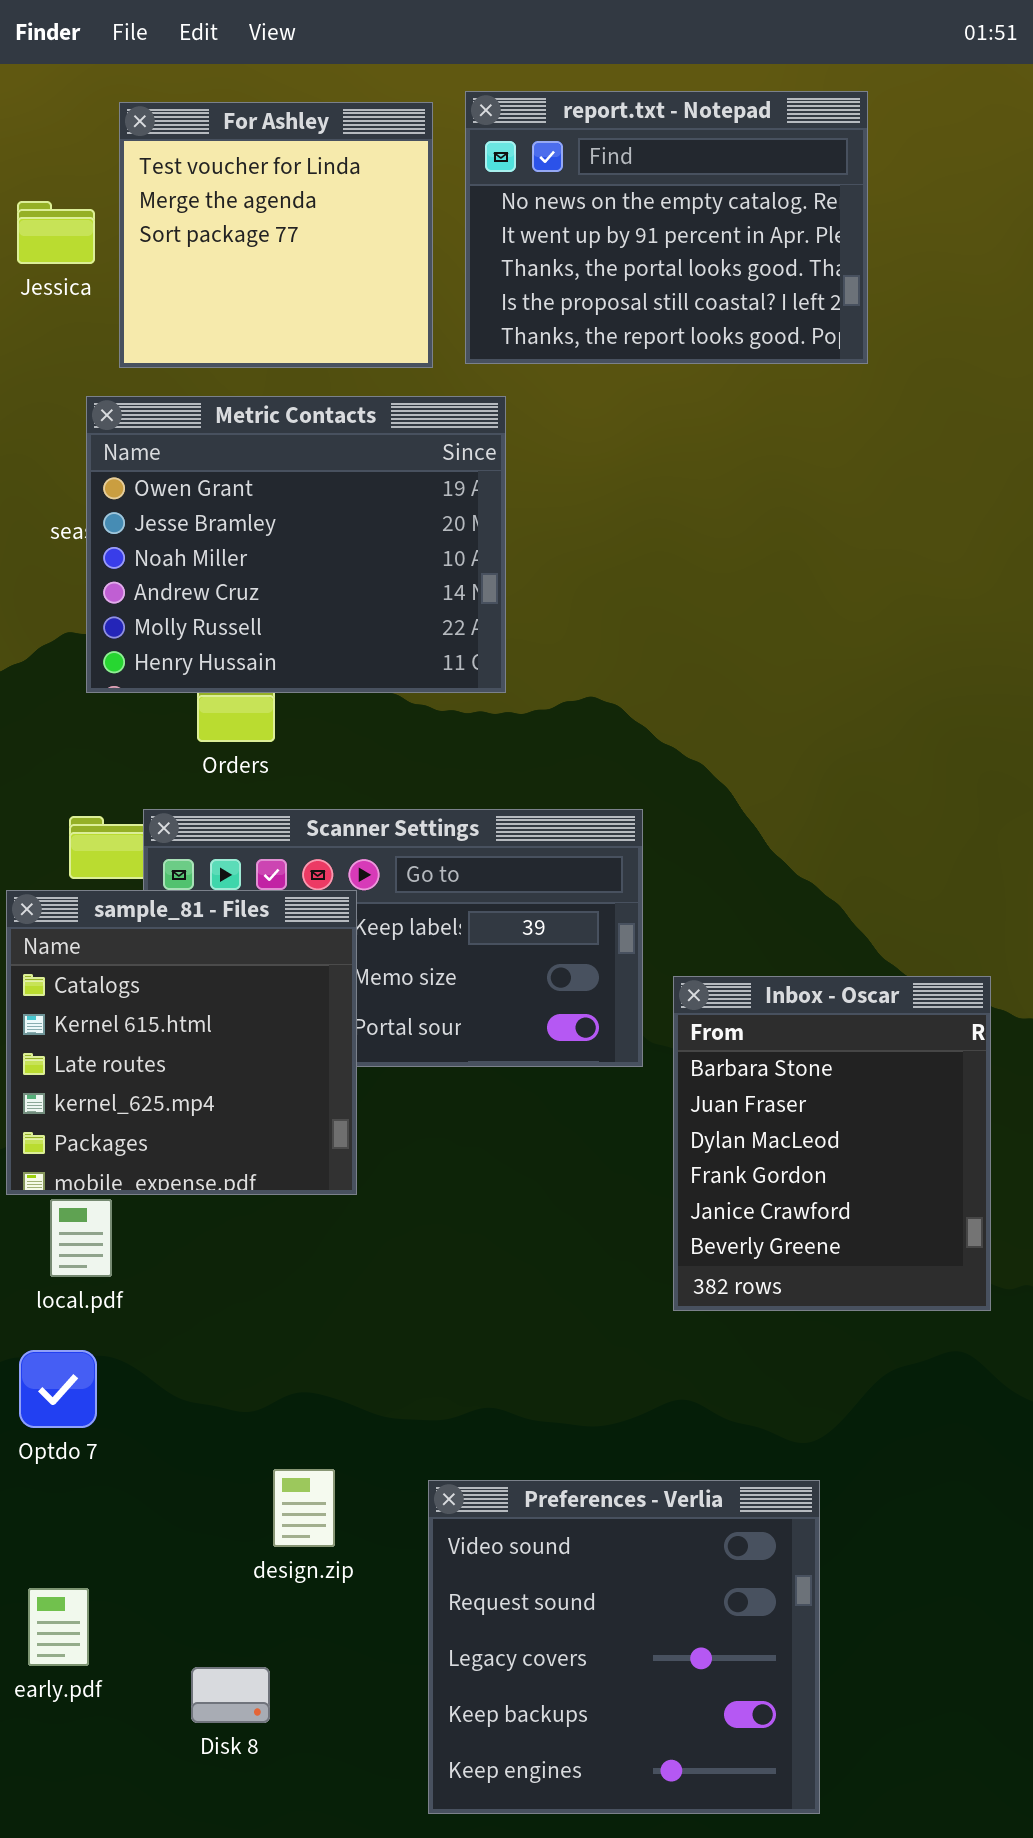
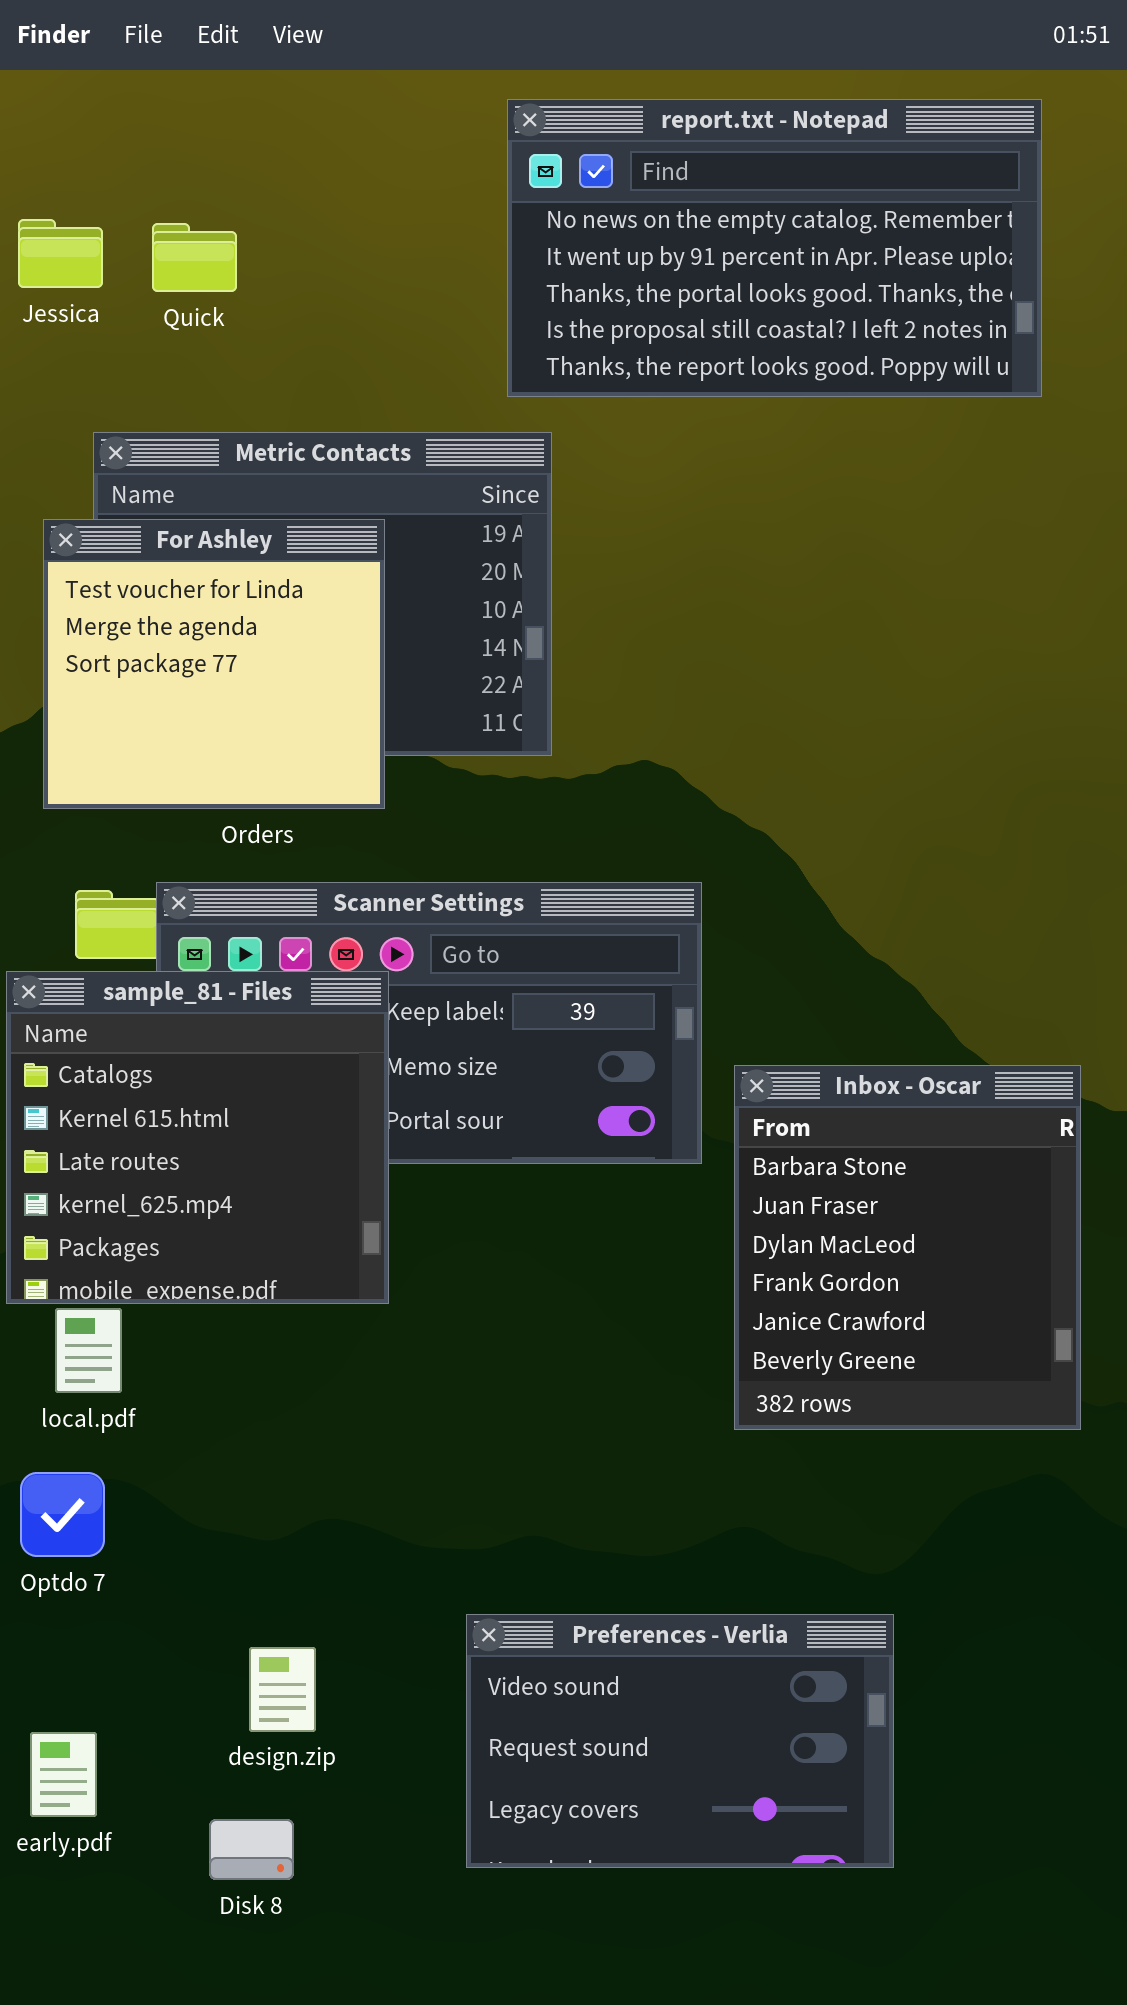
report.txt - Notepad: [465,91,868,364] -> [507,99,1042,397], resized
For Ashley: [119,102,433,368] -> [43,519,385,809], moved
design.zip: [273,1469,335,1547] -> [249,1647,316,1732], moved
Preferences - Verlia: [428,1480,820,1814] -> [466,1614,894,1868], resized

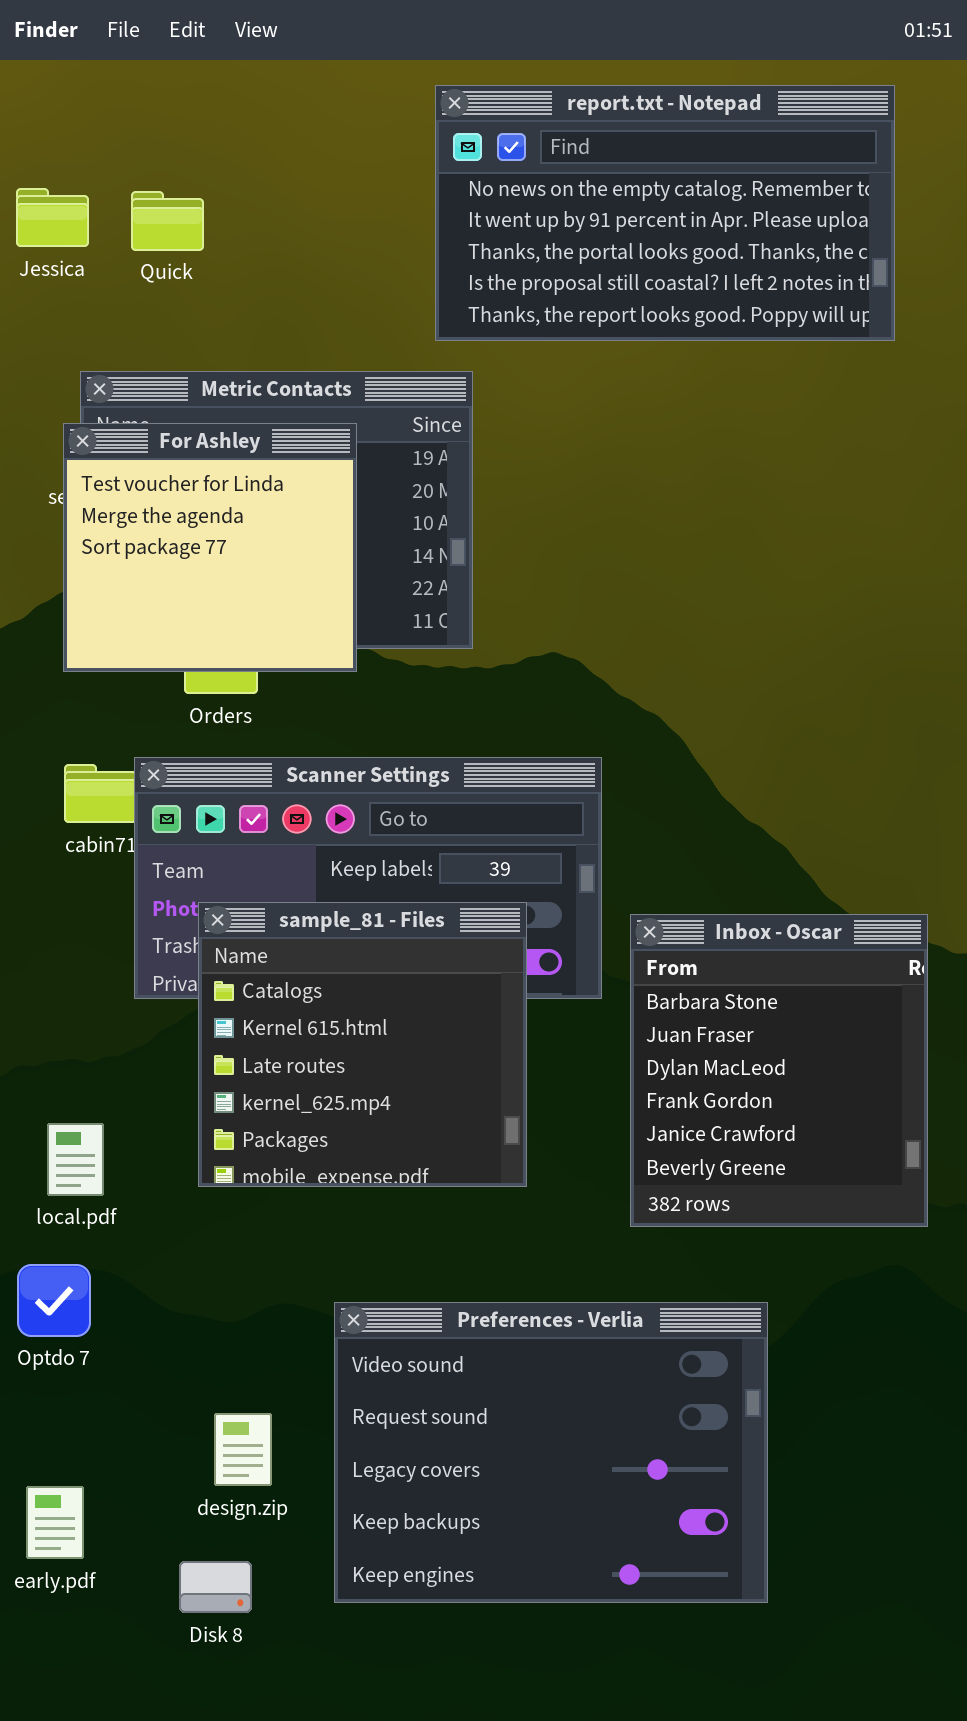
For Ashley: [43,519,385,809] -> [63,423,357,672], moved
sample_81 - Files: [6,971,389,1304] -> [198,902,527,1187], moved
Preferences - Verlia: [466,1614,894,1868] -> [334,1302,768,1603], resized

